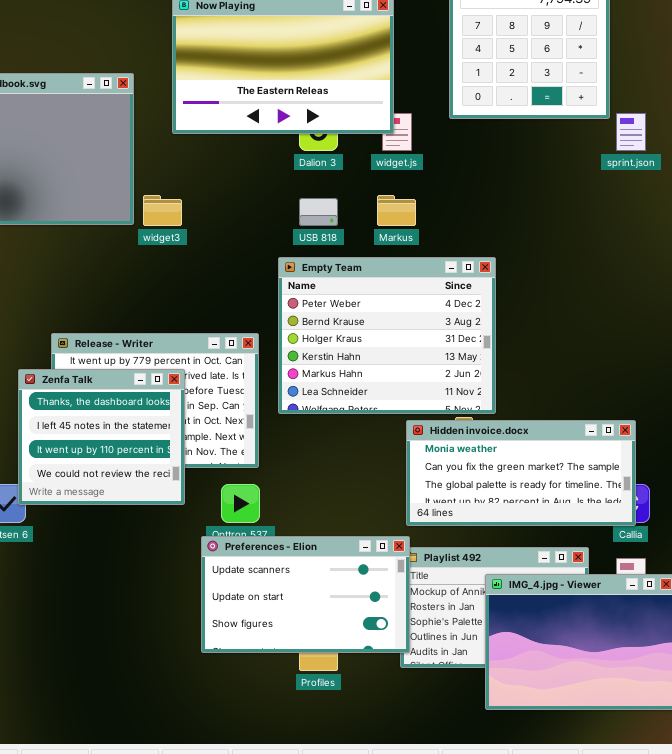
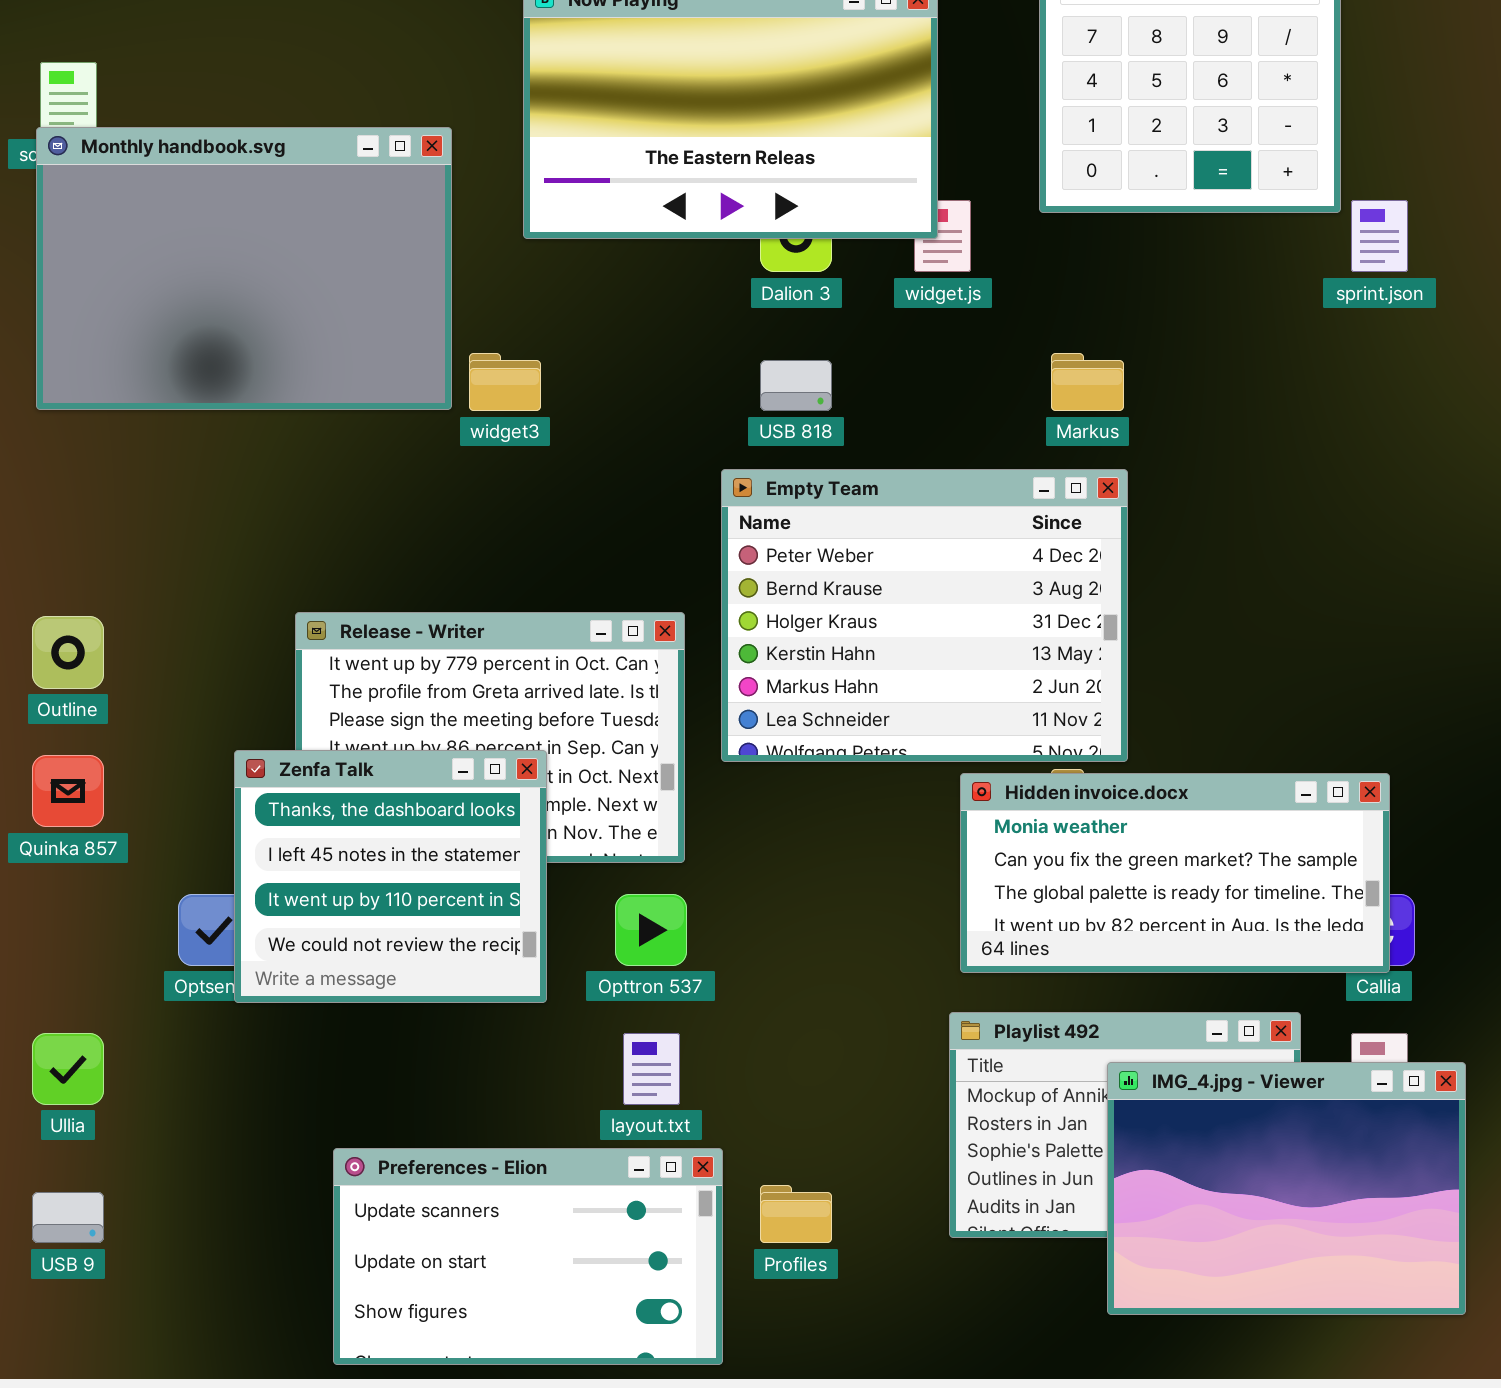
Markus: [377,195,416,226] -> [1051,353,1124,411], moved
Zenfa Talk: [18,369,185,505] -> [234,750,547,1003], moved
Preferences - Elion: [201,536,410,653] -> [333,1148,723,1365], moved

